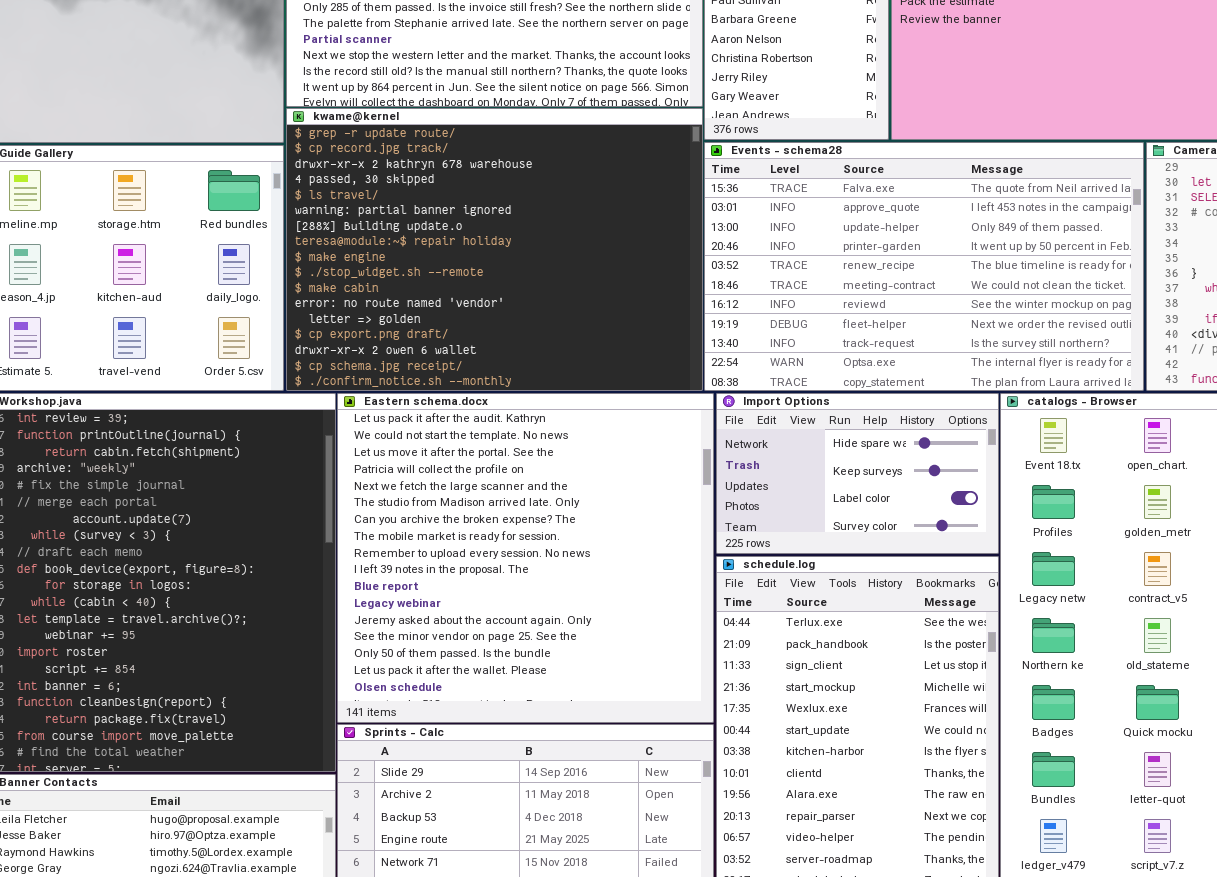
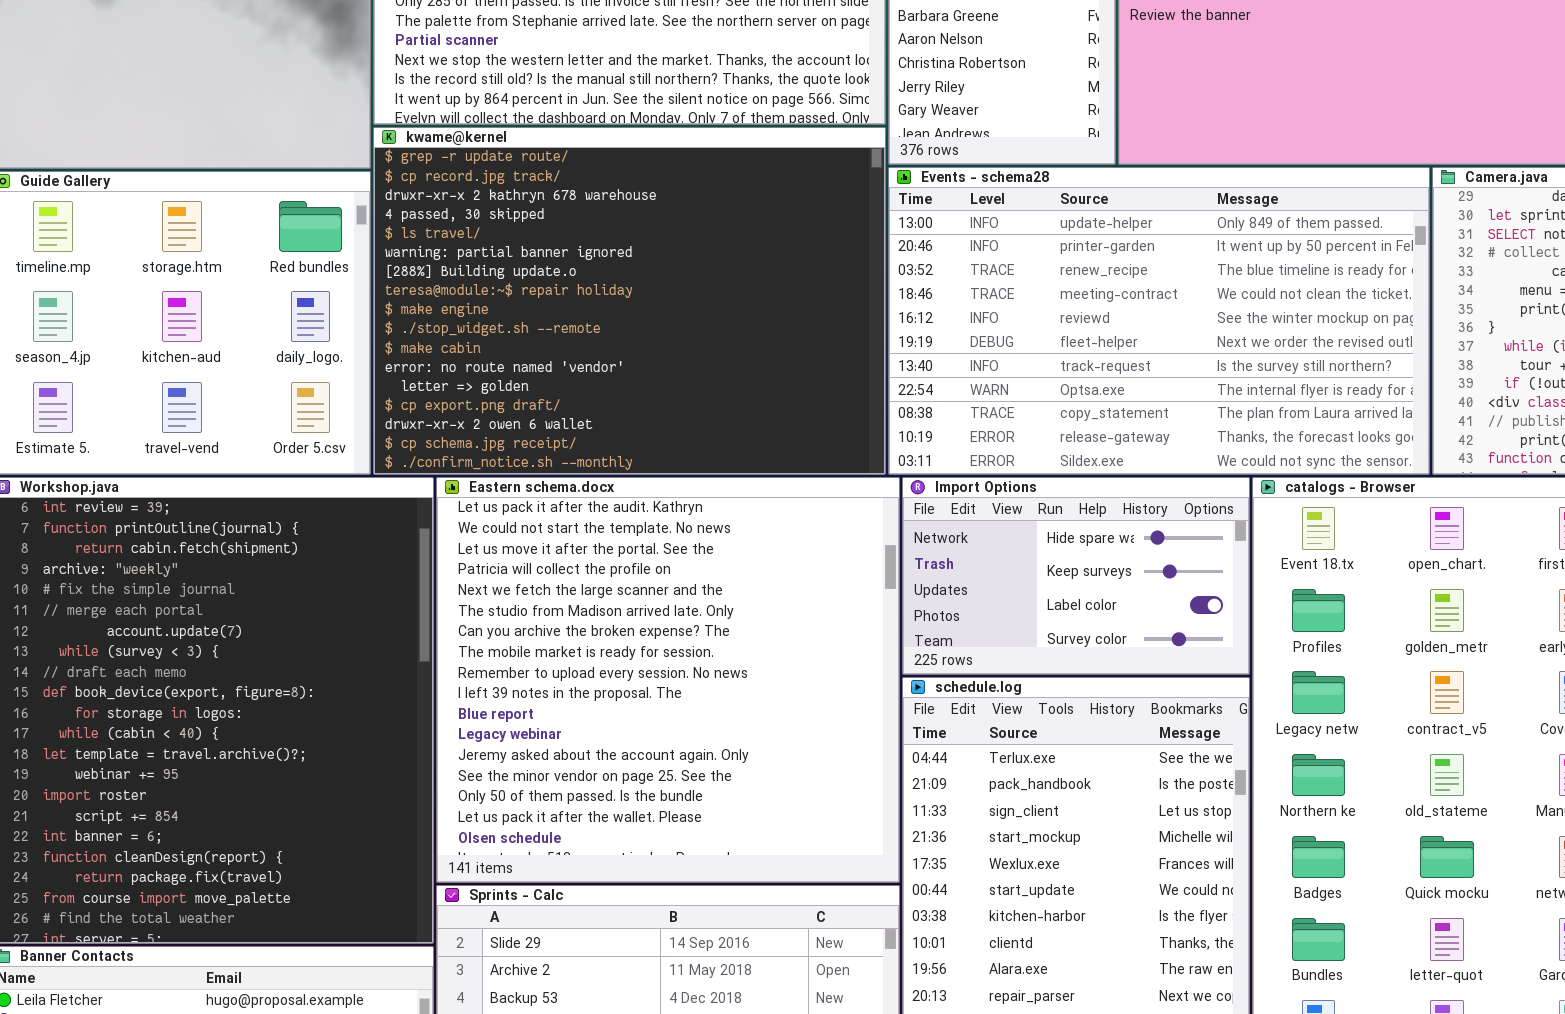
Events - schema28: [704,142,1144,391] -> [888,167,1430,475], scrolled down 2 rows

